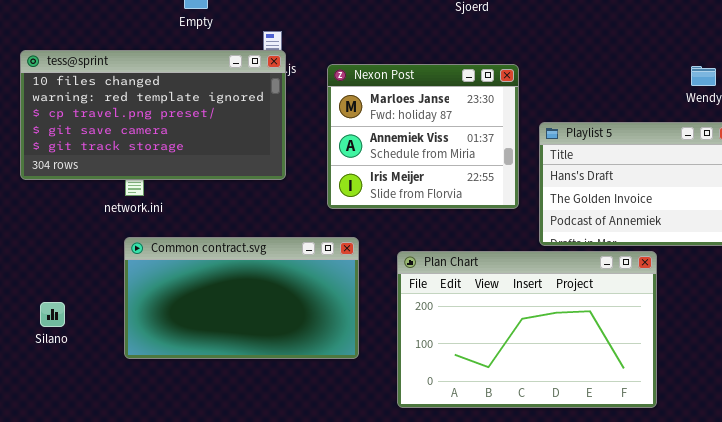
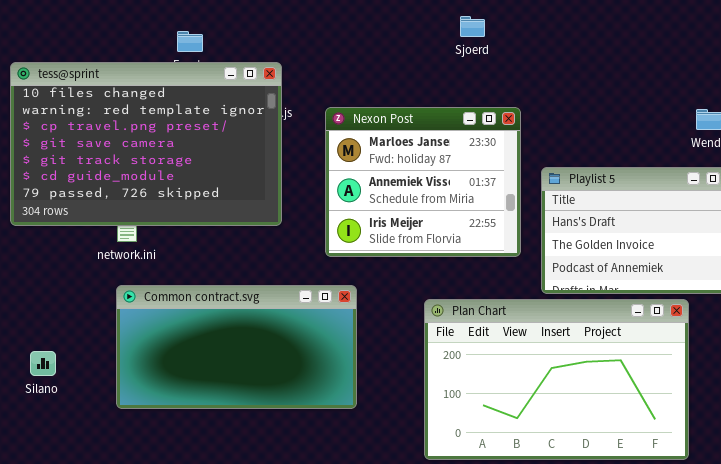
tess@sprint: [20,50,286,180] -> [10,62,282,226], resized
Plan Chart: [397,251,657,408] -> [424,299,689,460], moved

